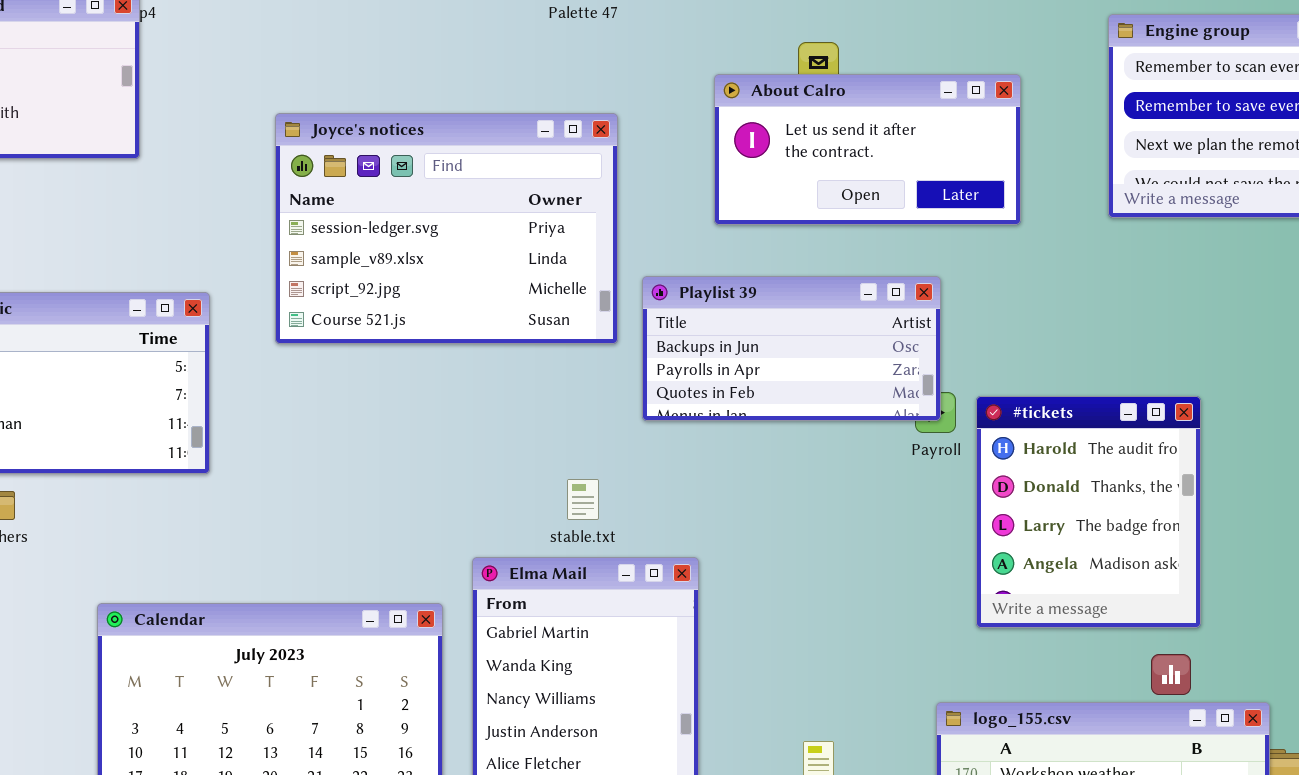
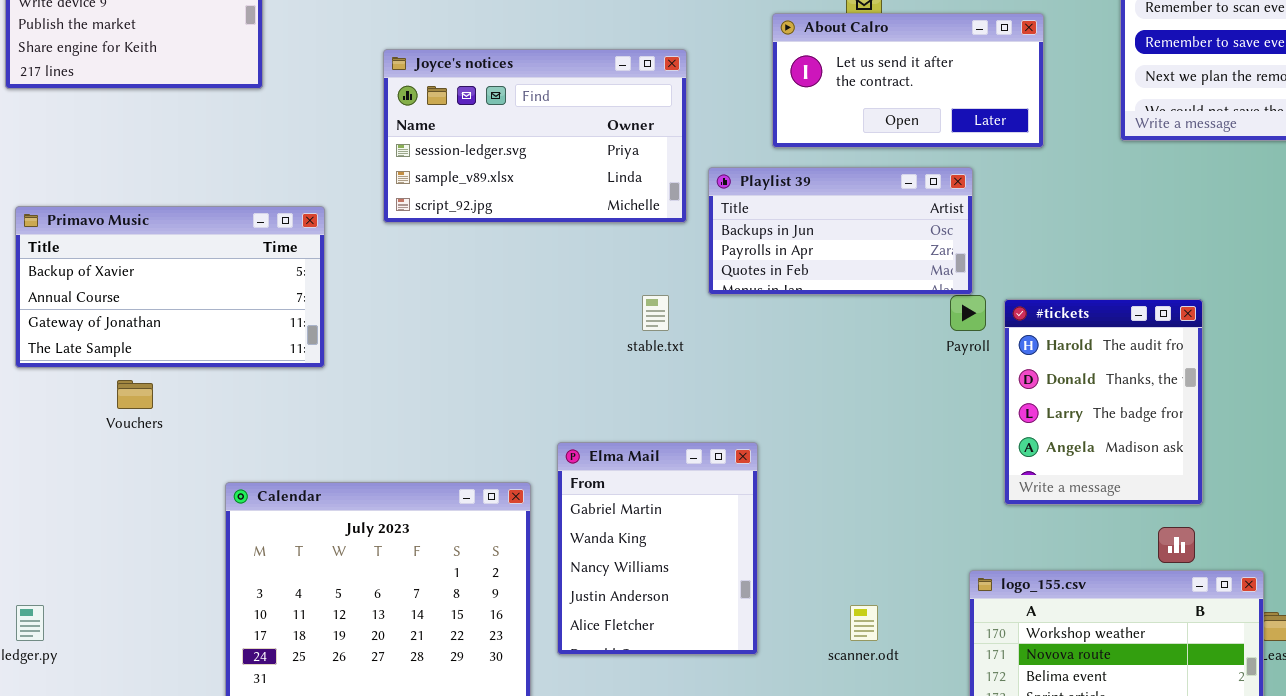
Joyce's notices: [275,113,618,344] -> [383,49,687,223], resized
Playlist 39: [642,276,941,421] -> [708,167,973,295], moved
stable.txt: [567,479,599,520] -> [642,295,669,331], moved

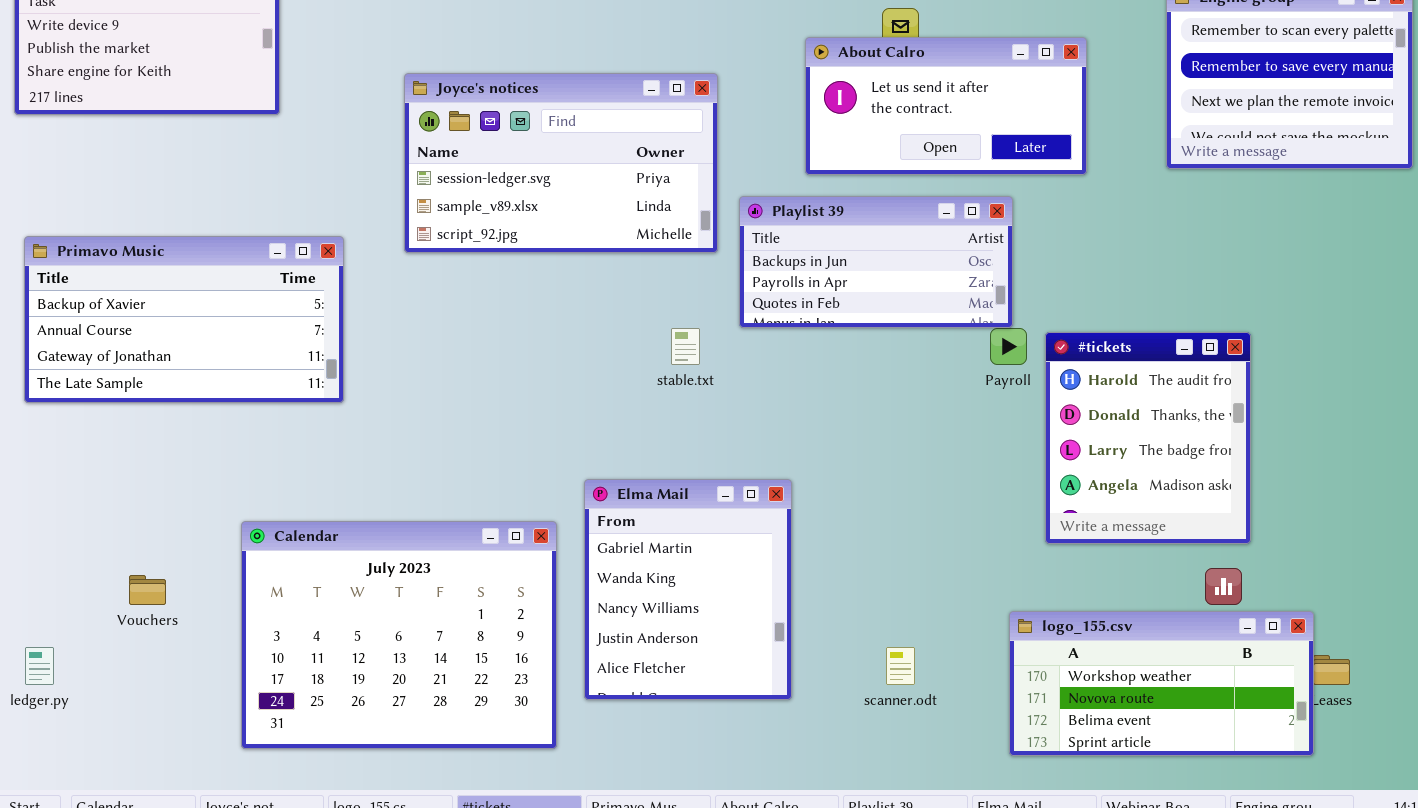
Vouchers: [117,380,153,409] -> [129,575,166,605], moved

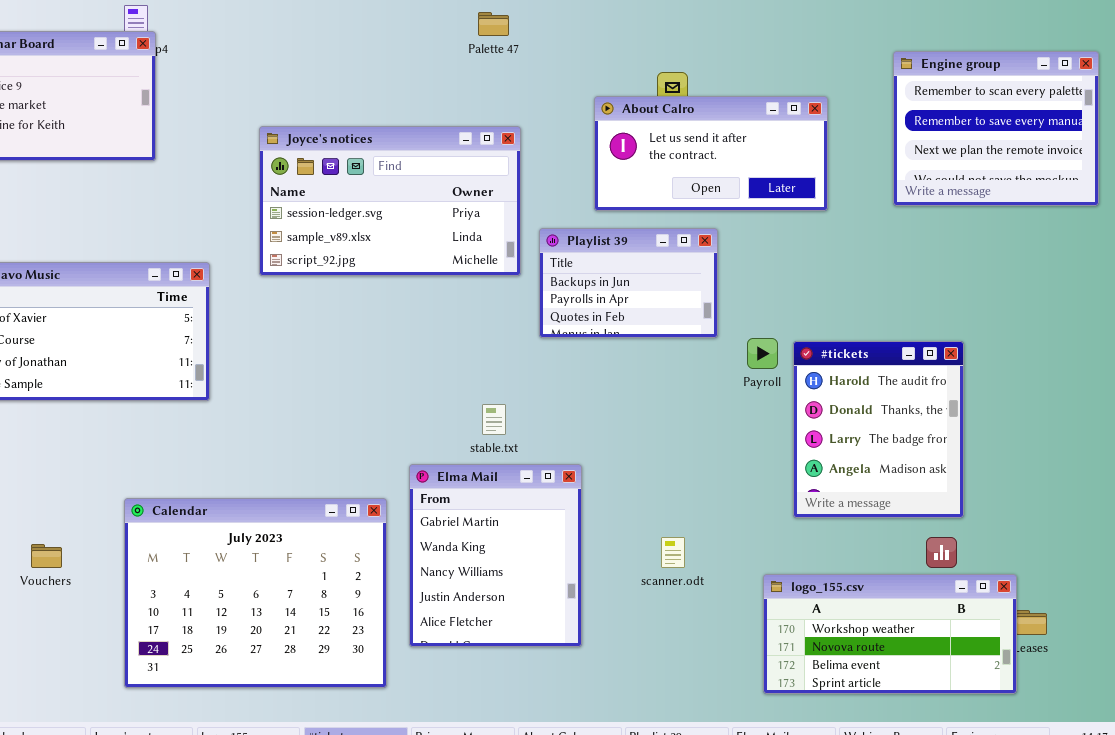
Playlist 39: [739,196,1013,328] -> [539,228,718,338], resized
stable.txt: [671,328,700,365] -> [482,404,506,435], moved
scanner.odt: [886,647,915,685] -> [661,537,685,568], moved

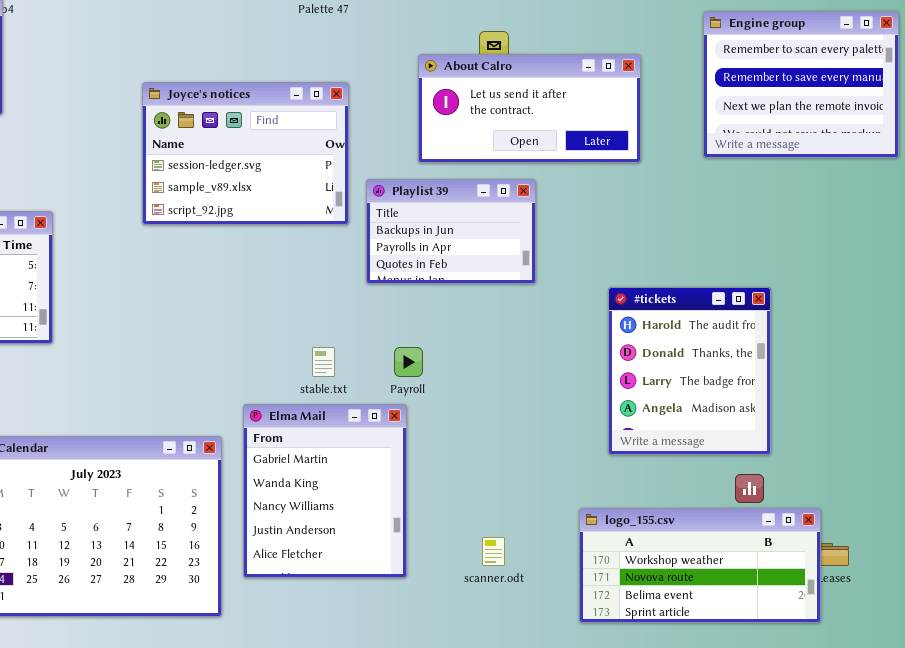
Joyce's notices: [259,126,521,276] -> [142,82,349,225], resized
Payroll: [747,338,778,369] -> [394,347,423,377], moved
scanner.odt: [661,537,685,568] -> [482,537,505,566], moved

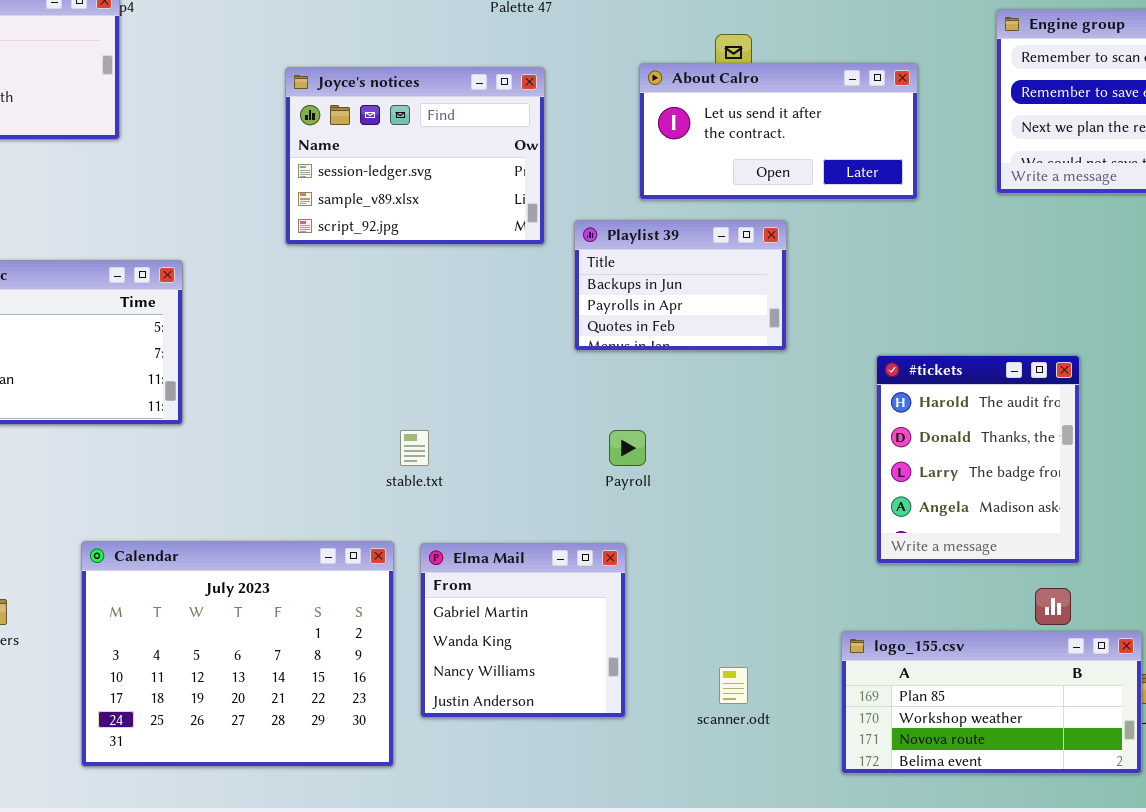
Joyce's notices: [142,82,349,225] -> [285,67,545,245], moved
stable.txt: [312,347,335,377] -> [400,430,429,466], moved
Elma Mail: [243,404,407,578] -> [420,543,626,718], resized
logo_155.csv: [579,508,821,623] -> [841,631,1142,774], scrolled up 1 row

